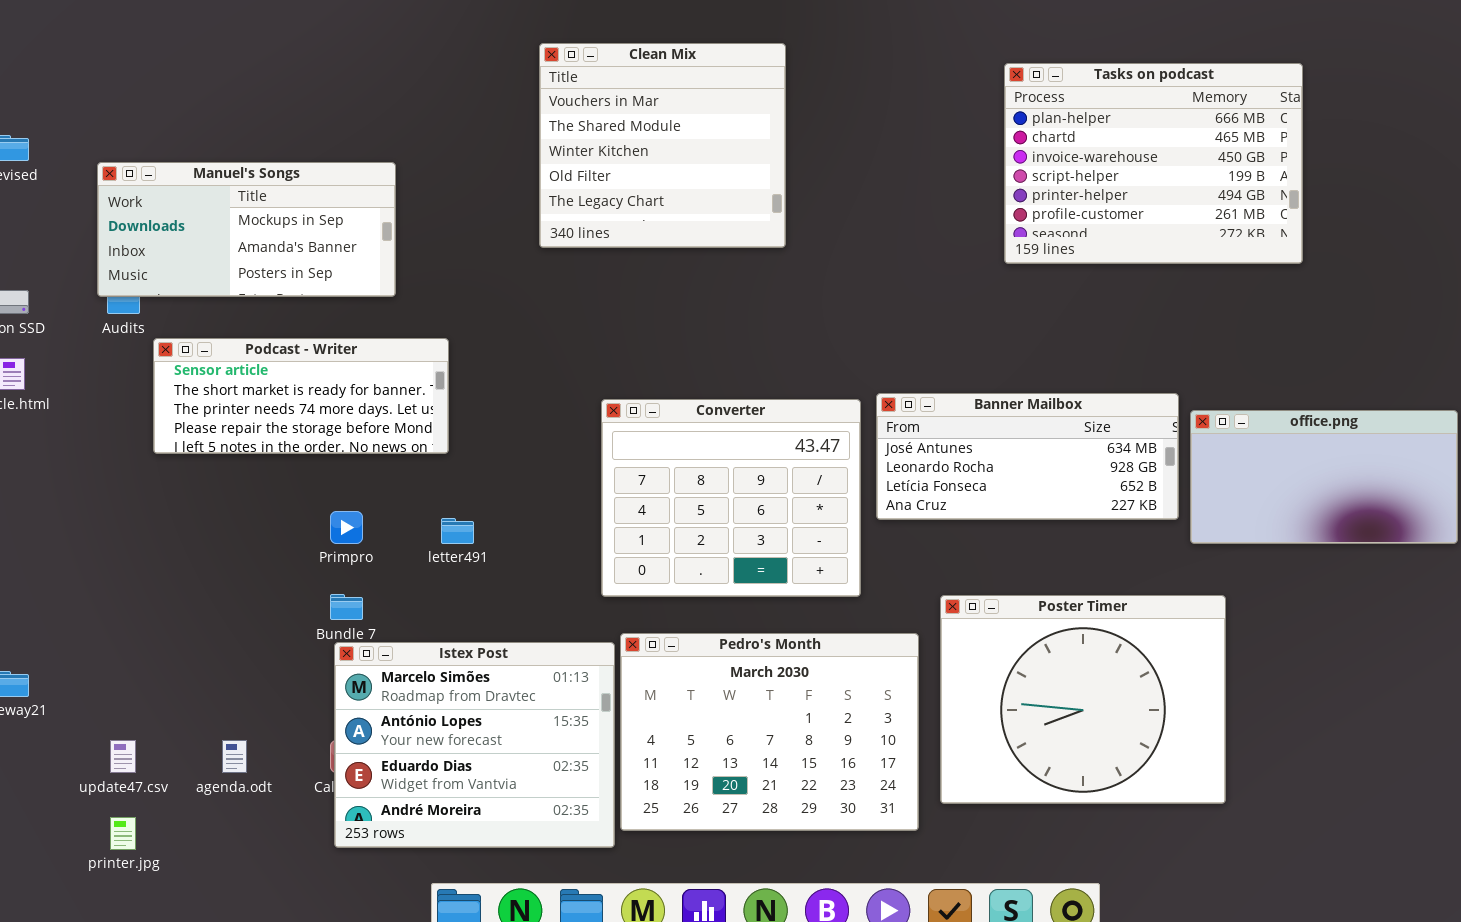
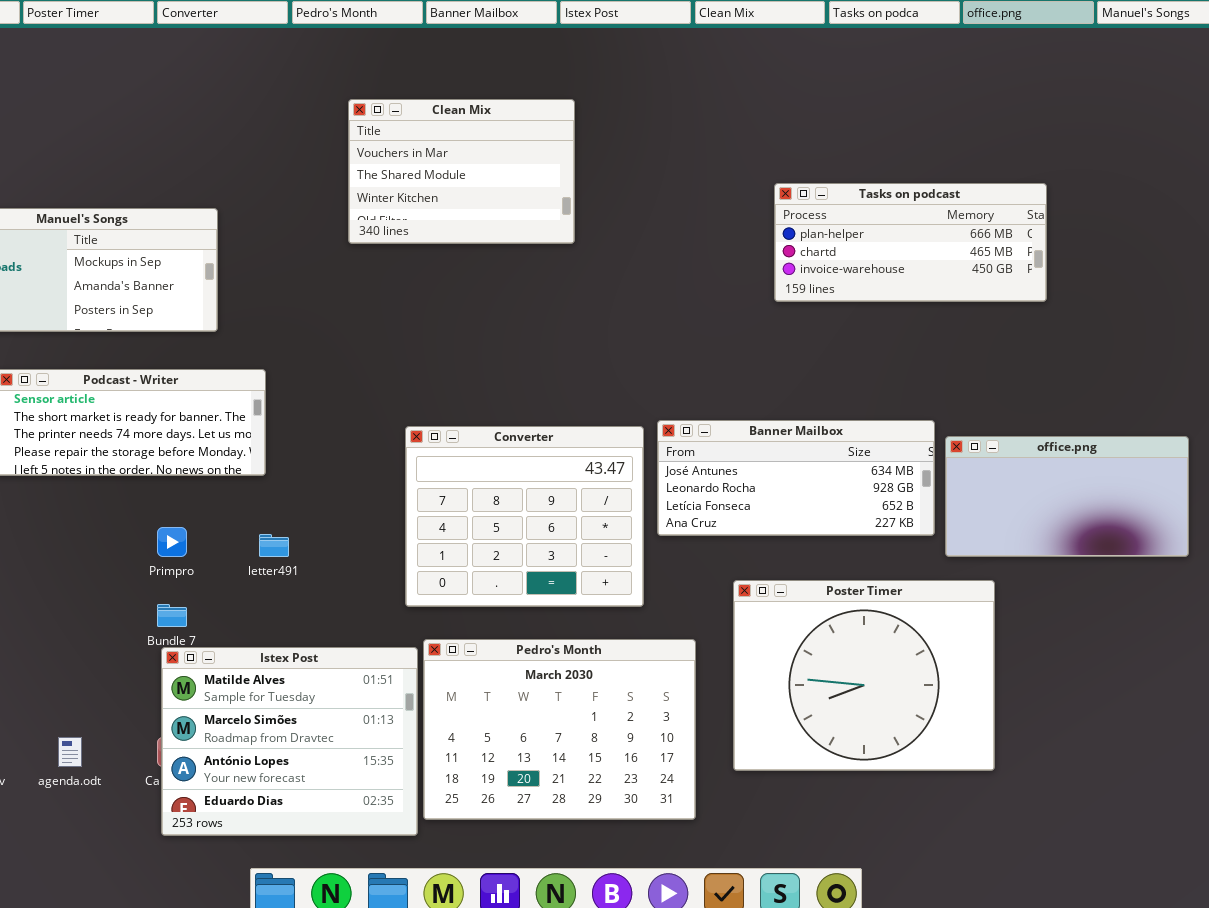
Clean Mix: [539,43,786,248] -> [348,99,575,244], resized
Tasks on podcast: [1004,63,1303,264] -> [774,183,1047,302], resized
Poster Timer: [940,595,1226,804] -> [733,580,995,771], moved
Istex Post: [334,642,615,848] -> [161,647,418,836], scrolled up 1 row

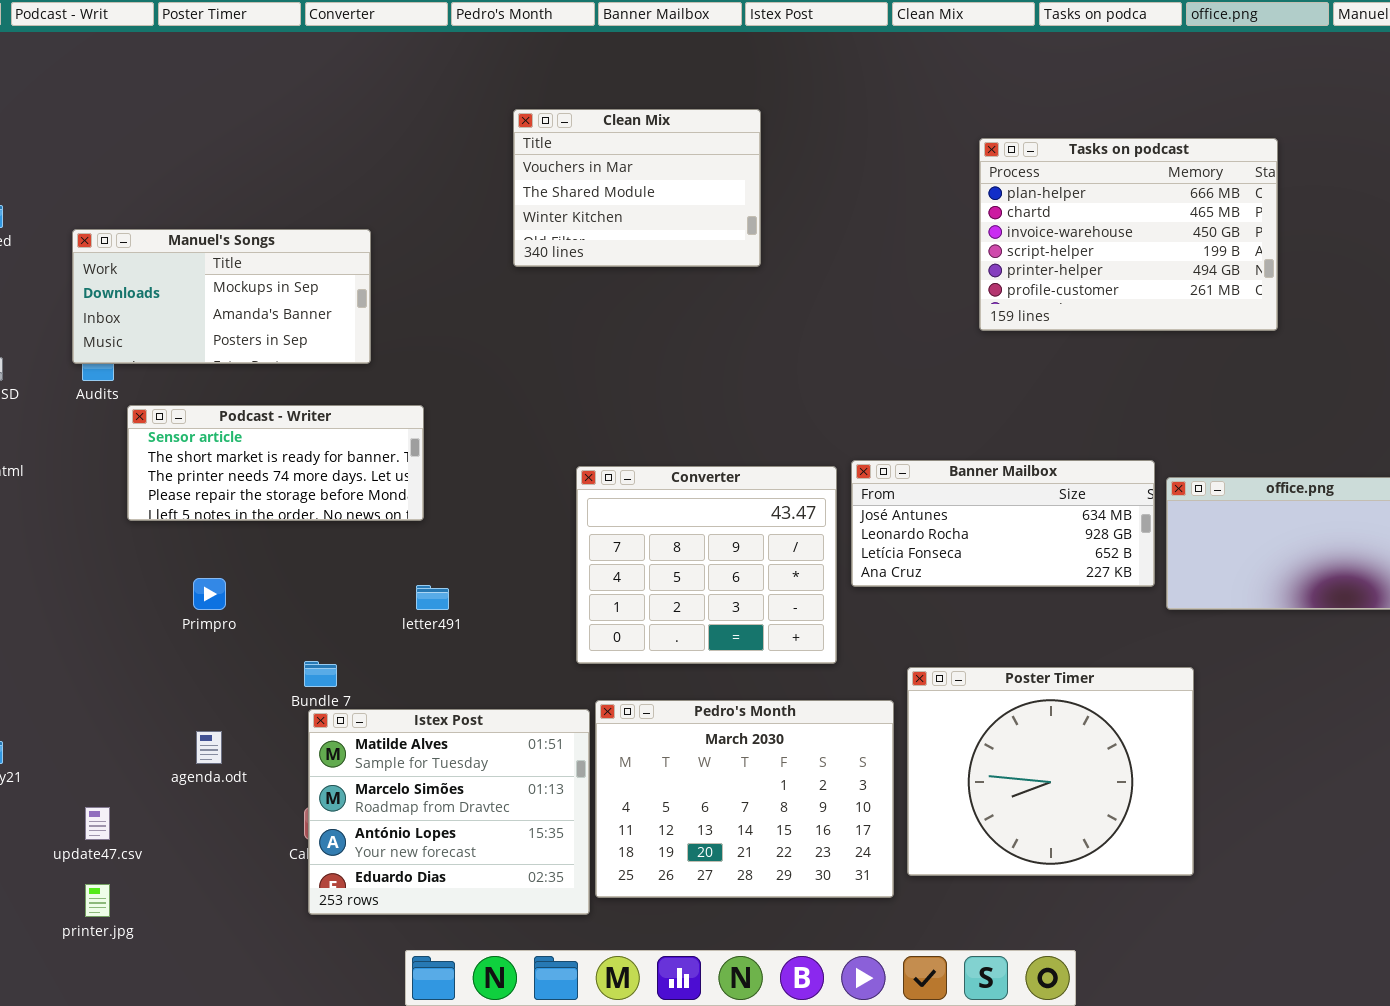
Tasks on podcast: [774,183,1047,302] -> [979,138,1278,331], resized
Primpro: [157,527,187,557] -> [193,578,226,610], moved
Poster Timer: [733,580,995,771] -> [907,667,1194,876], moved
agenda.odt: [58,737,82,767] -> [196,731,222,764], moved

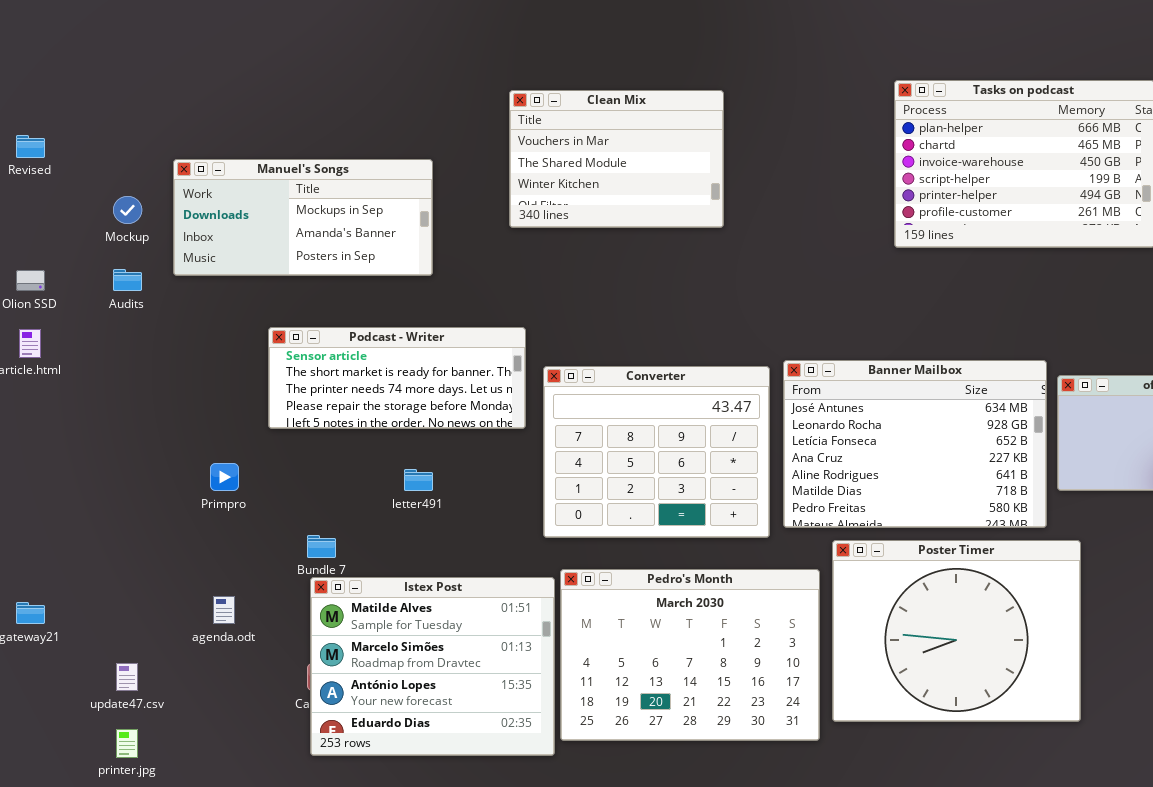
Clean Mix: [513,109,761,267] -> [509,90,724,228], moved
Manuel's Songs: [72,229,371,364] -> [173,159,433,276], moved
Podcast - Writer: [127,405,424,521] -> [268,327,526,429], moved
Banner Mailbox: [851,460,1155,587] -> [783,360,1047,528], resized

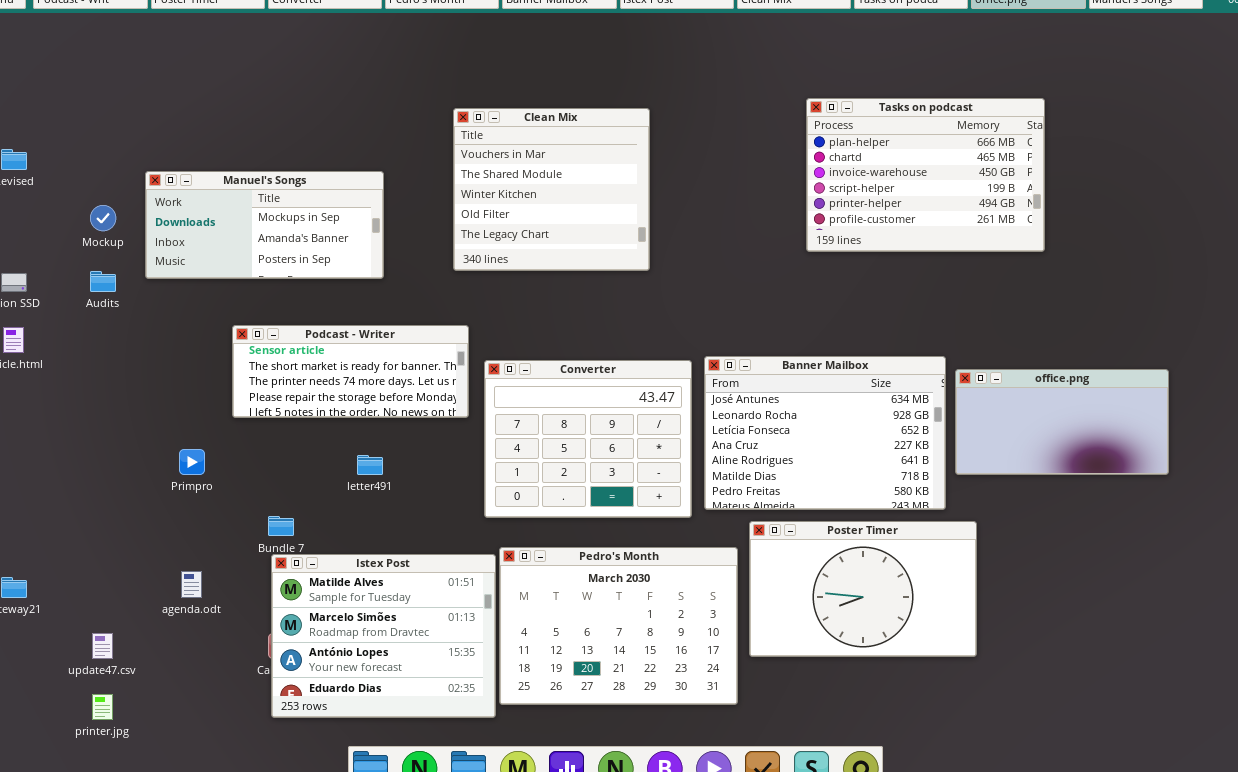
Clean Mix: [509,90,724,228] -> [453,108,650,271], resized
Poster Timer: [832,540,1081,722] -> [749,521,977,657], resized

